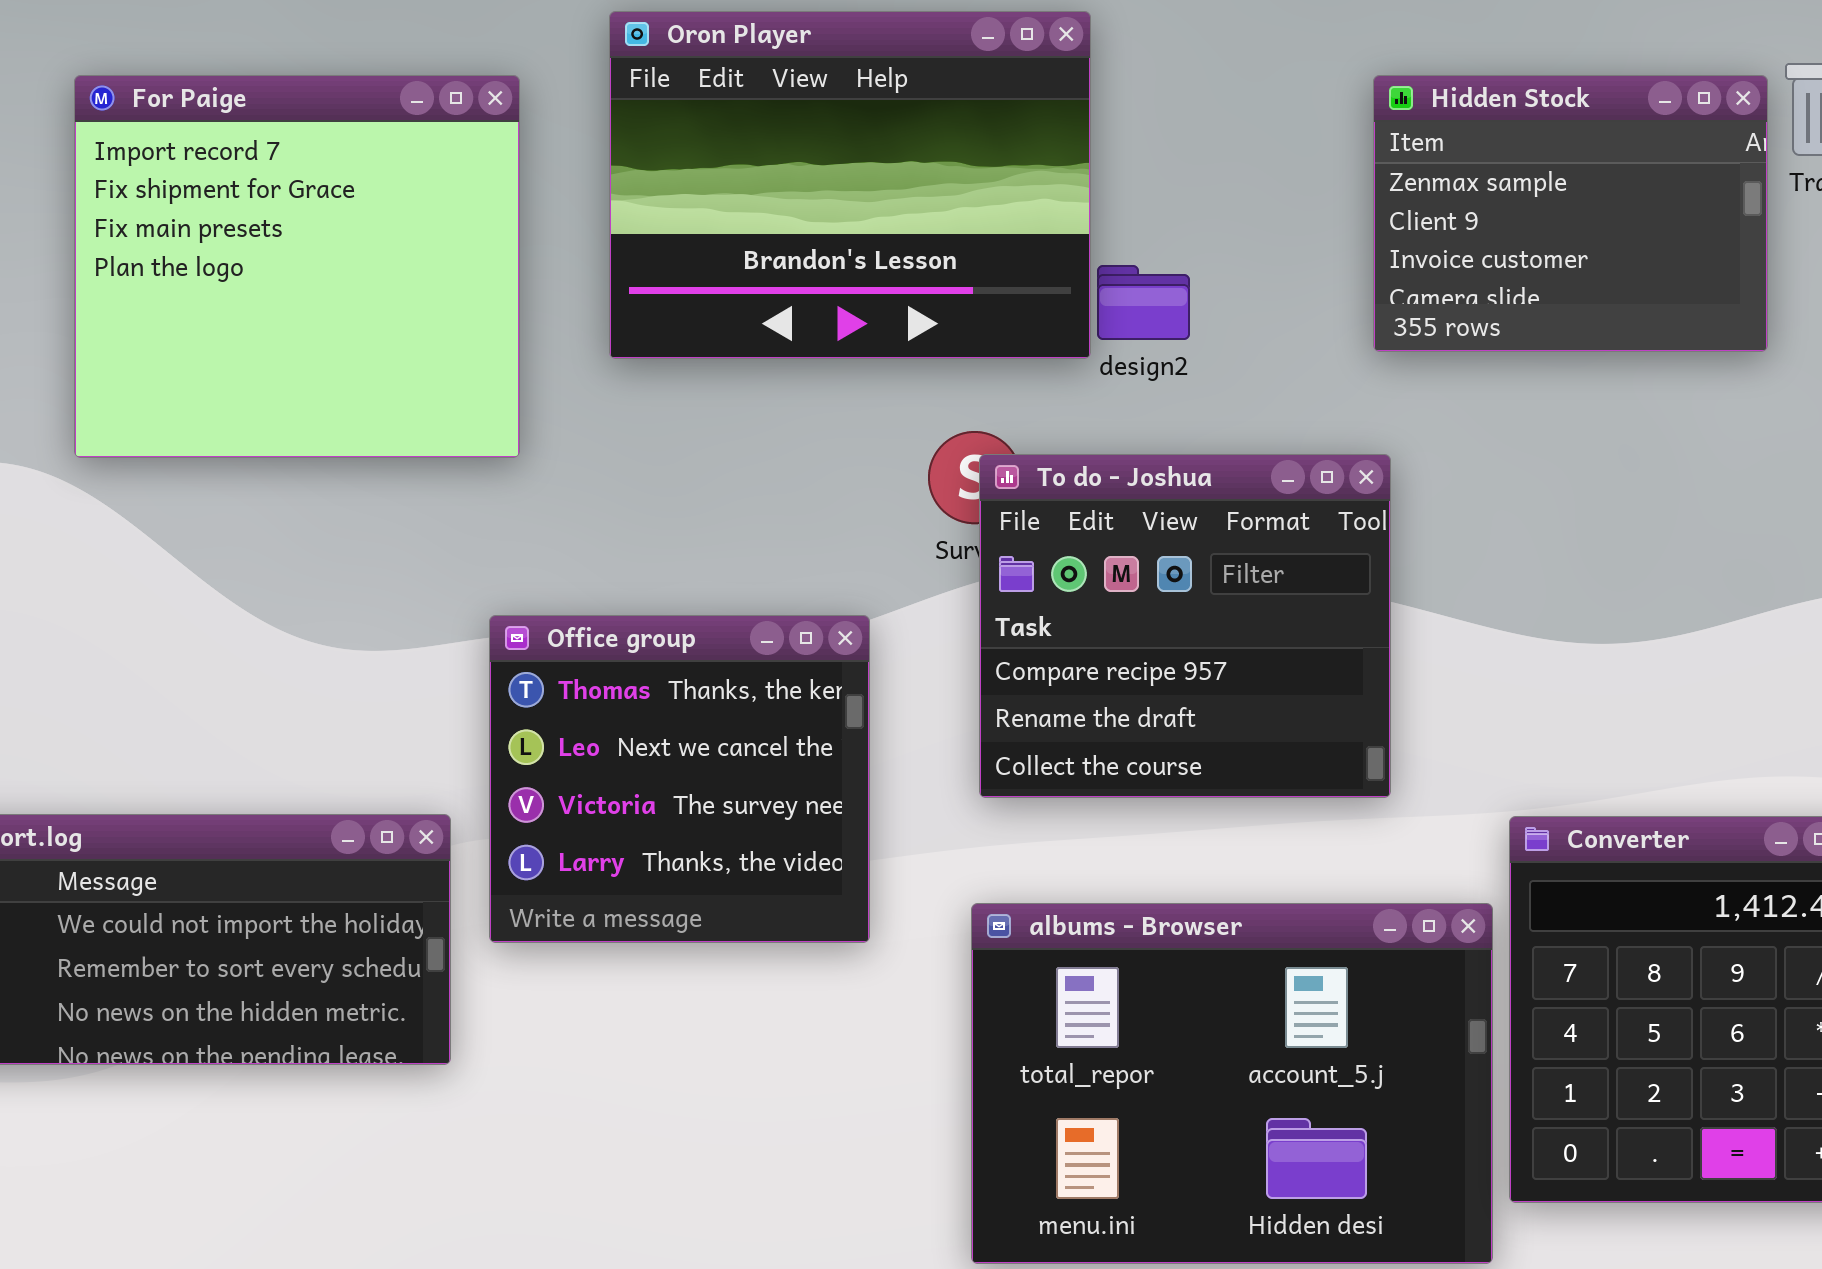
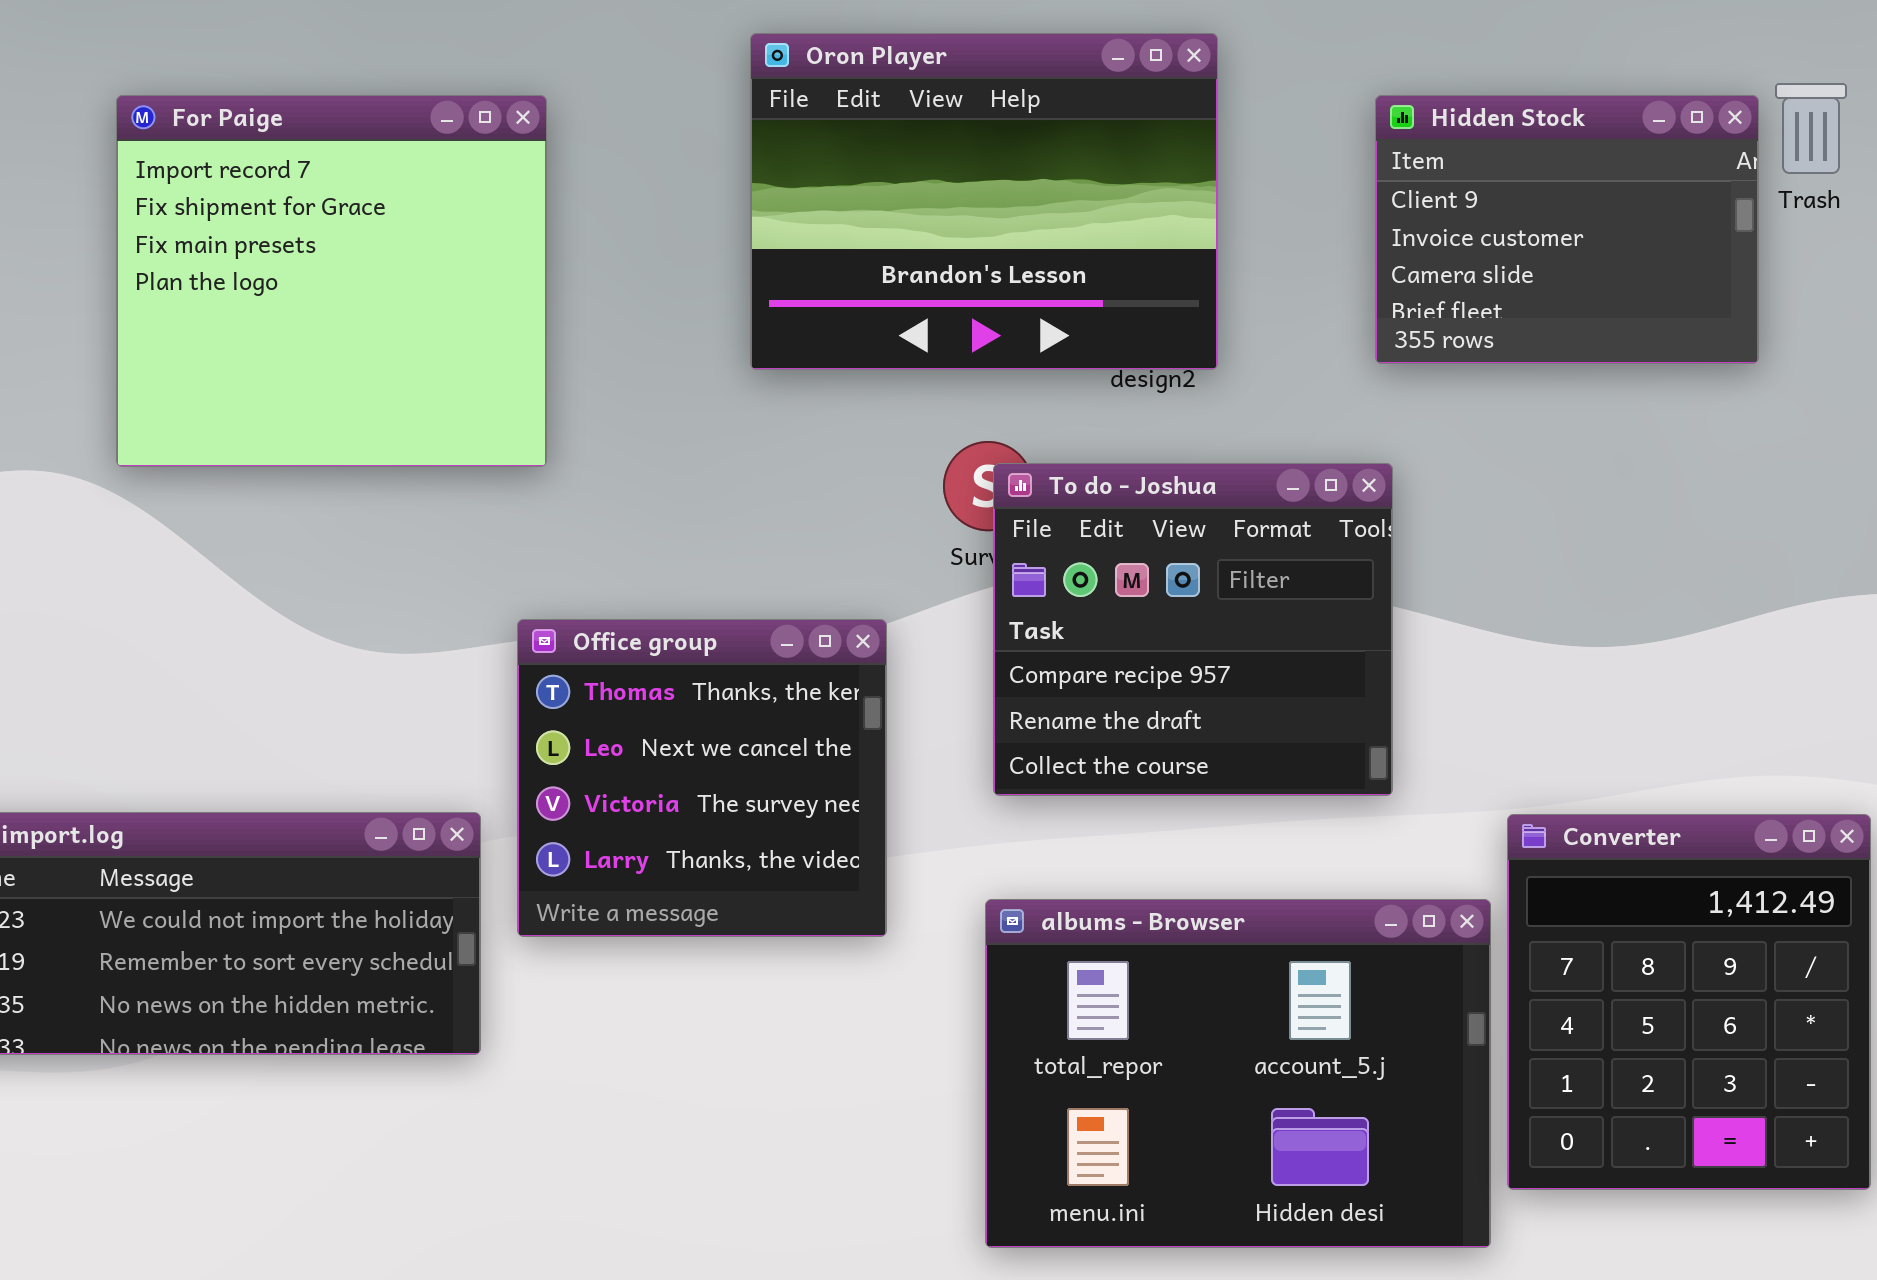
Oron Player: [609,11,1091,359] -> [750,33,1218,370], moved
Hidden Stock: [1373,75,1768,352] -> [1375,95,1759,364], scrolled down 1 row

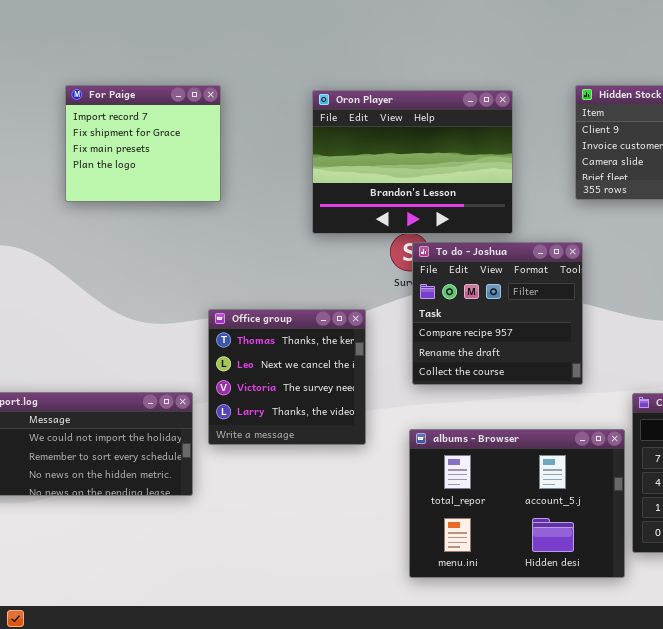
Oron Player: [750,33,1218,370] -> [312,90,513,234], moved
For Paige: [116,95,547,467] -> [65,85,221,202], resized

